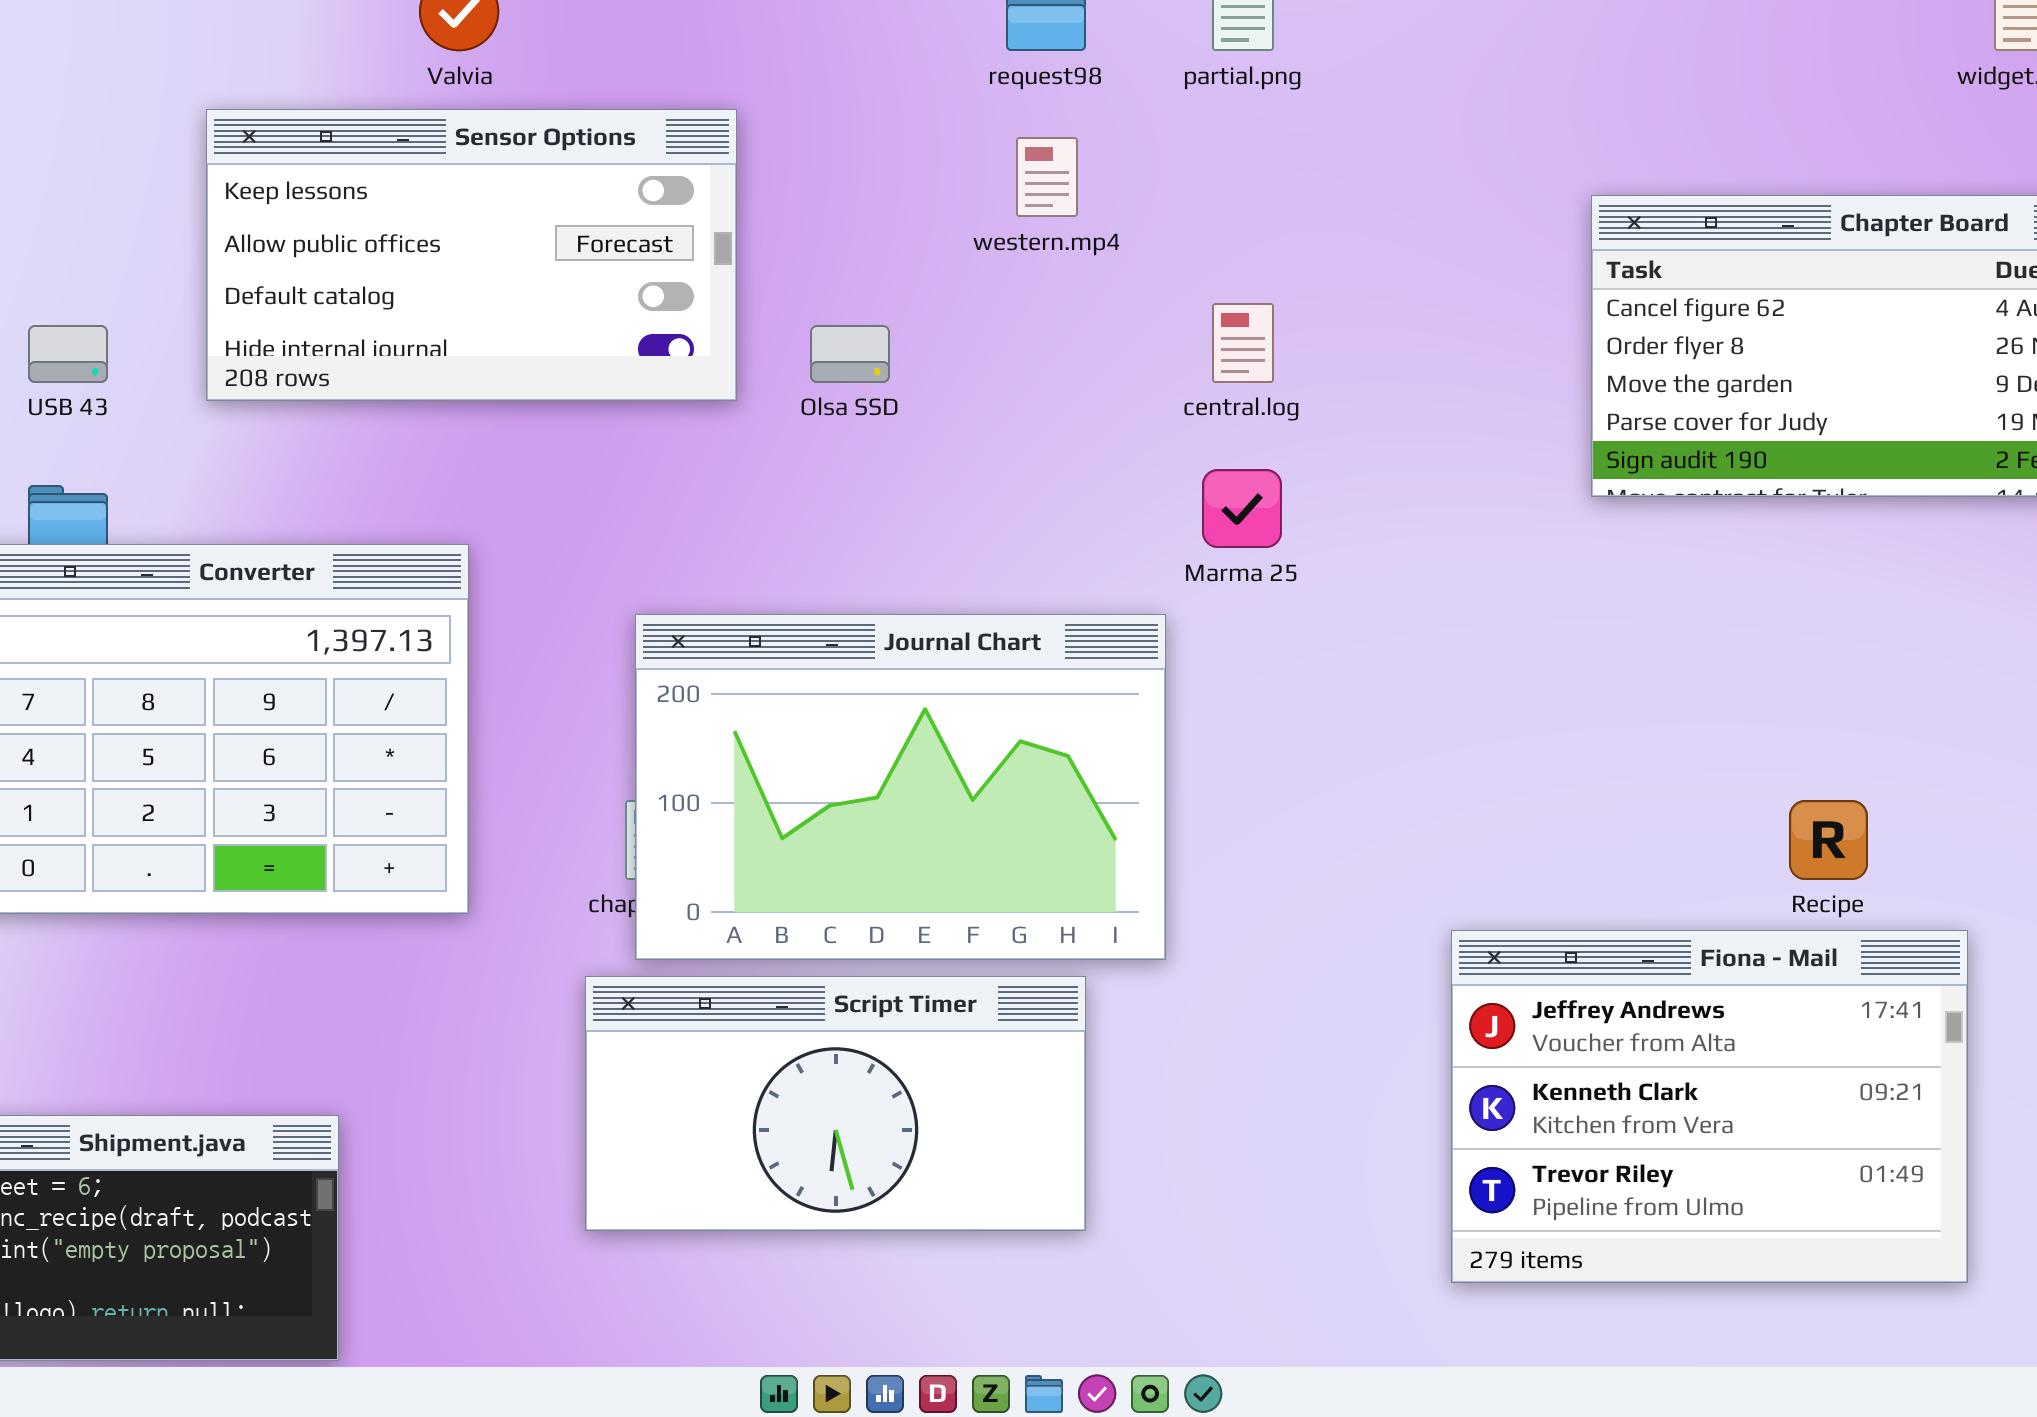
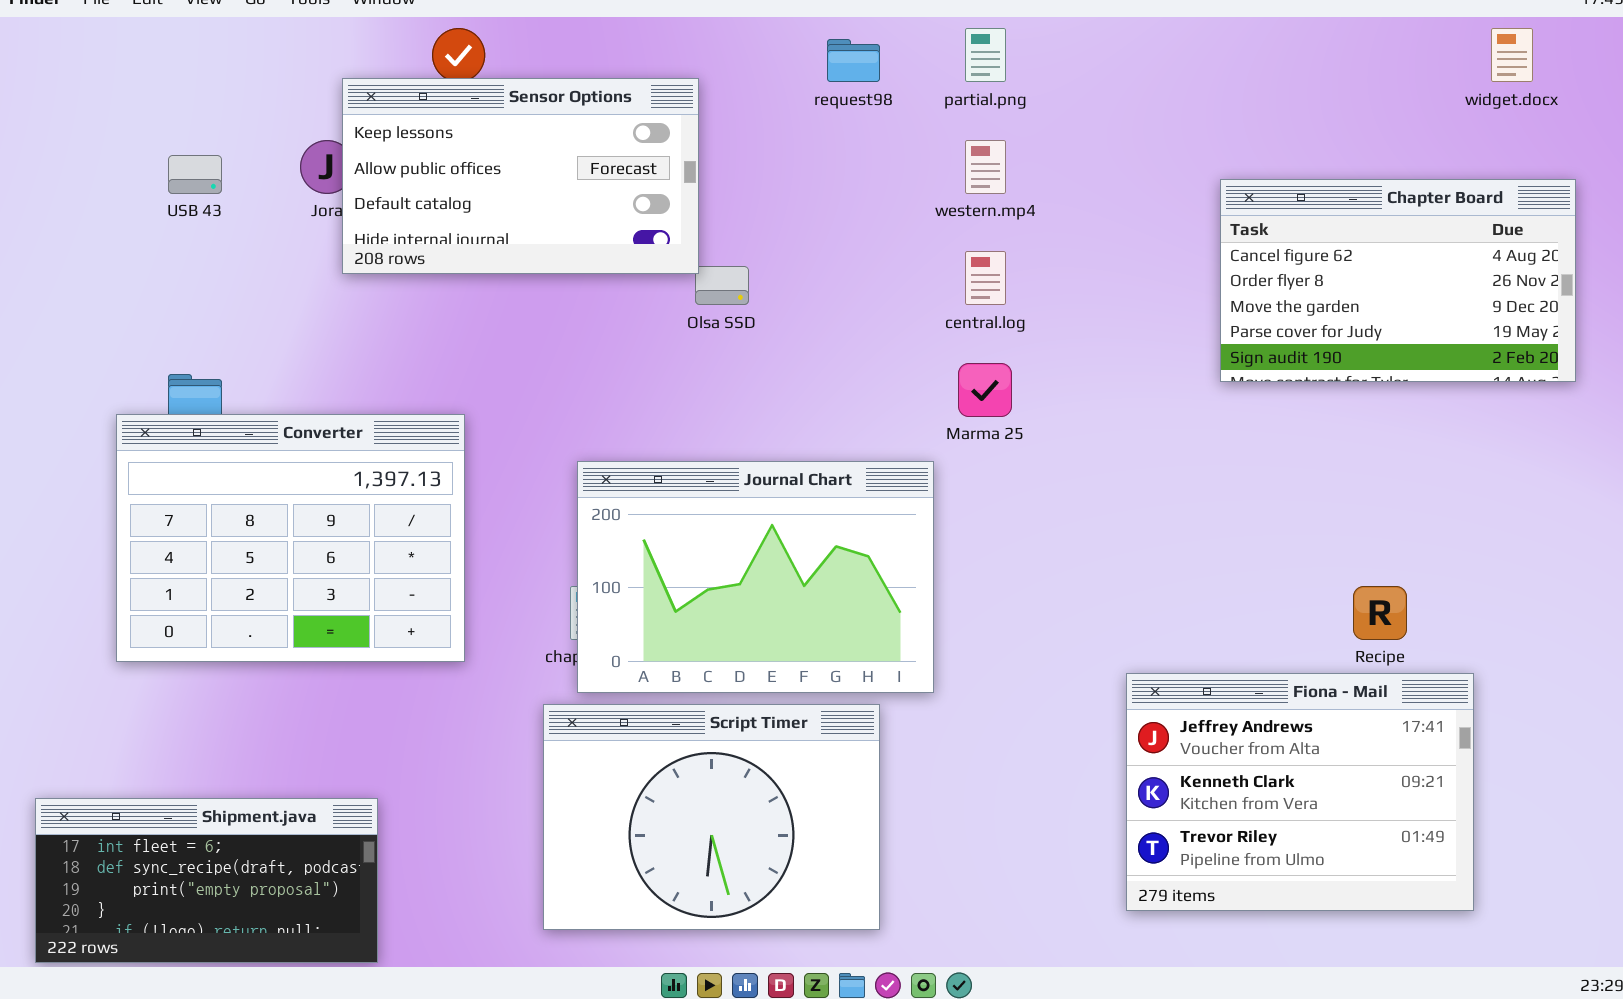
Sensor Options: [206,109,737,401] -> [342,78,699,274], moved
western.mp4: [1016,137,1078,217] -> [965,140,1006,194], moved
USB 43: [28,325,108,383] -> [168,155,222,194], moved
Script Timer: [585,976,1086,1231] -> [543,704,880,930], resized

